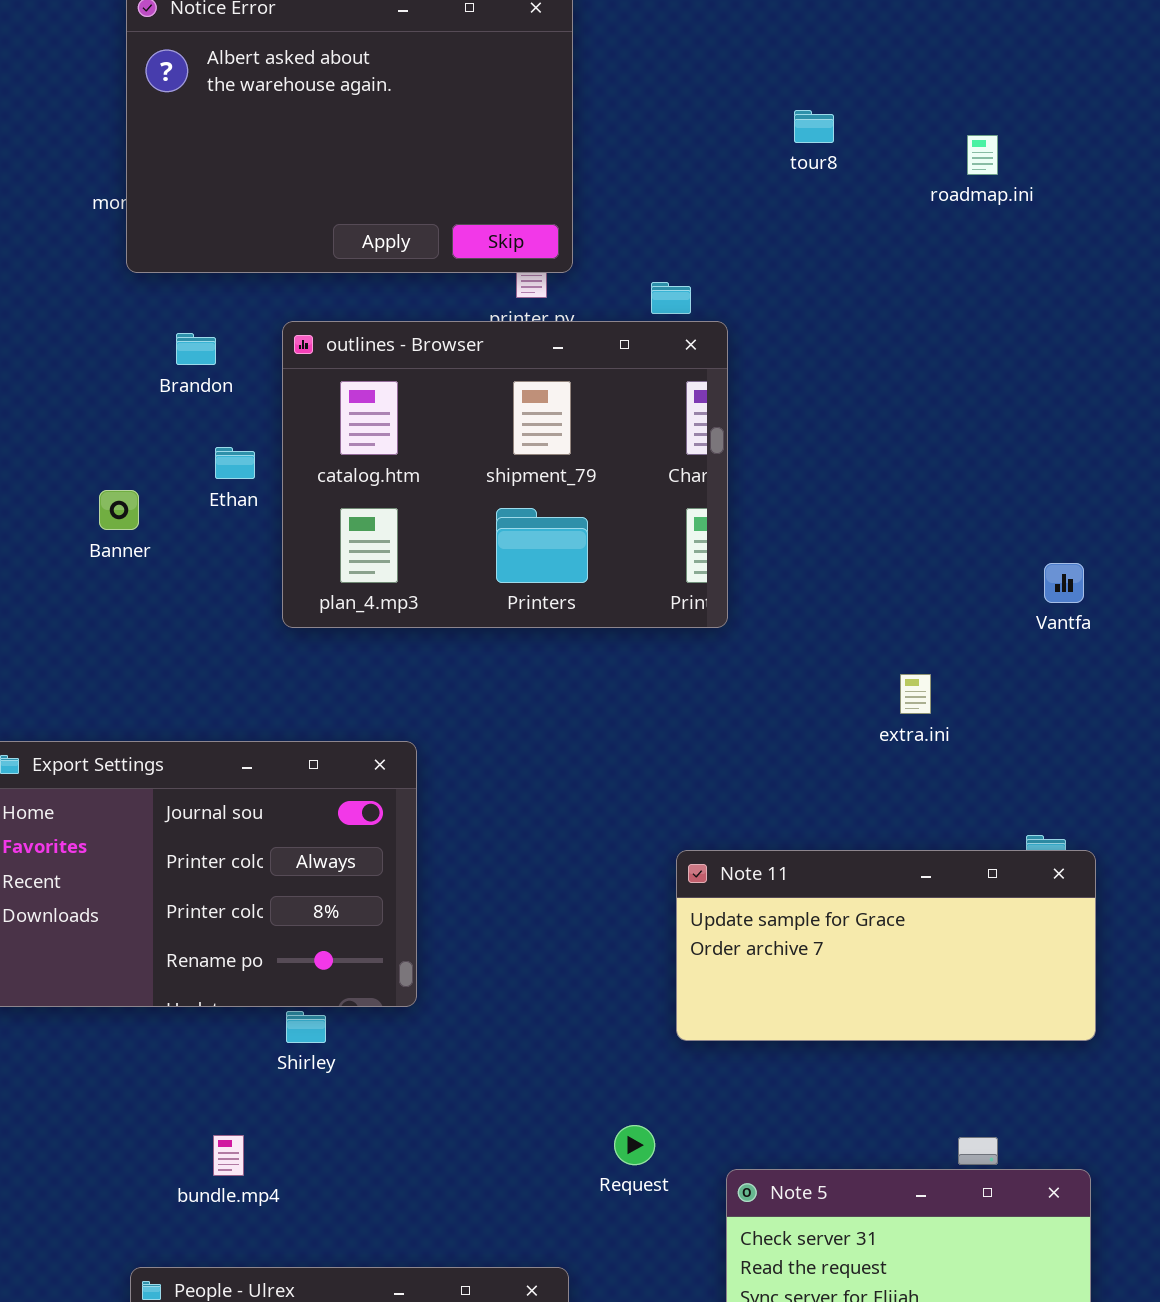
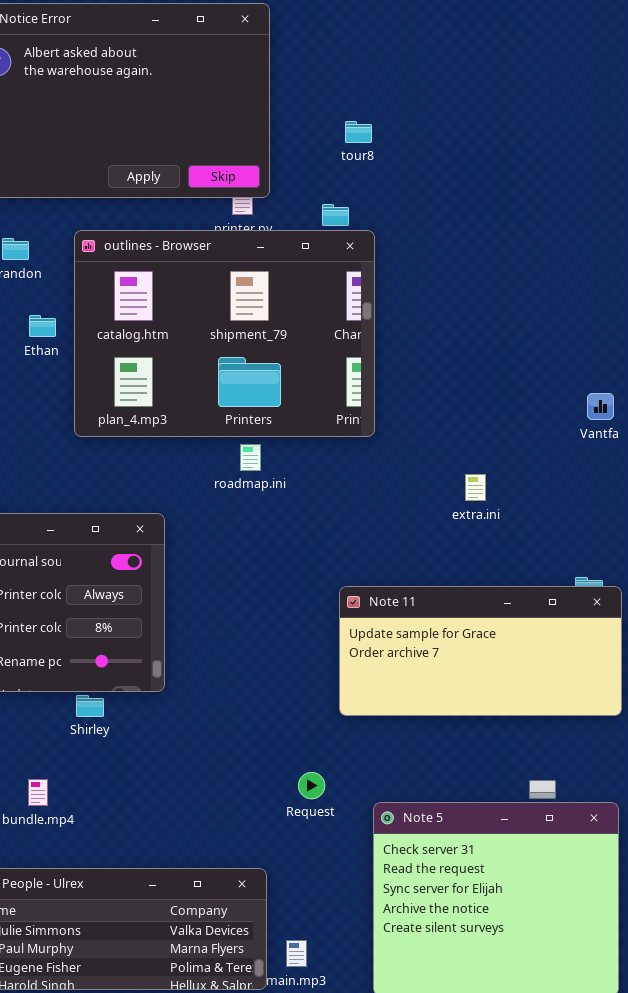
tour8: [794,110,834,143] -> [345,121,372,143], moved
roadmap.ini: [967,135,998,175] -> [240,444,261,471], moved
extra.ini: [900,674,931,714] -> [465,474,486,501], moved

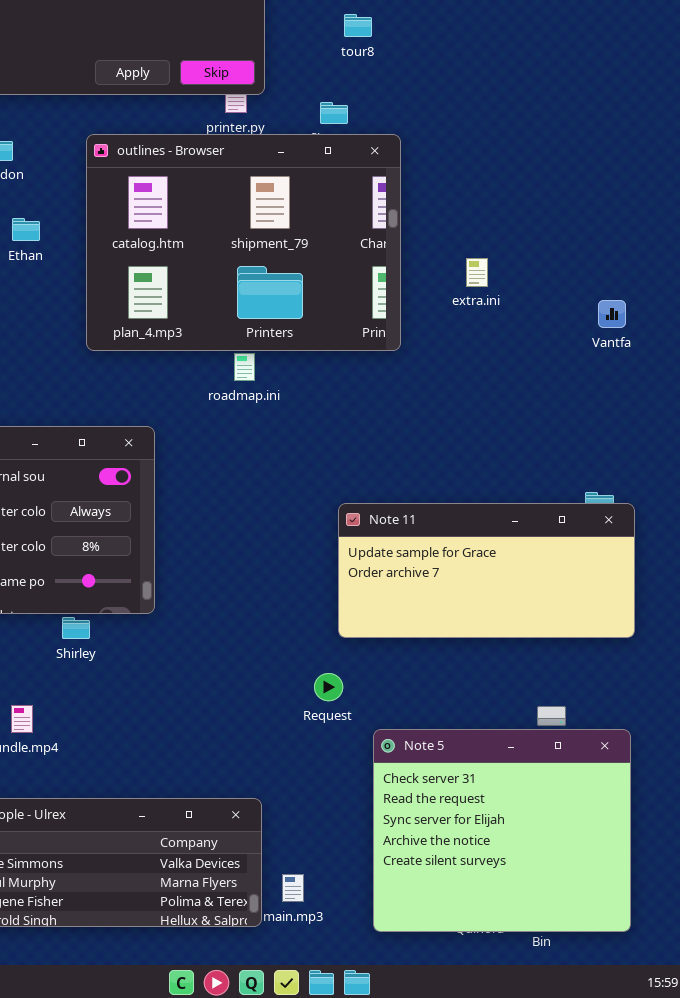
outlines - Browser: [74,230,375,437] -> [86,134,401,351], moved
extra.ini: [465,474,486,501] -> [466,258,488,287], moved
Request: [298,772,325,799] -> [314,673,343,701], moved

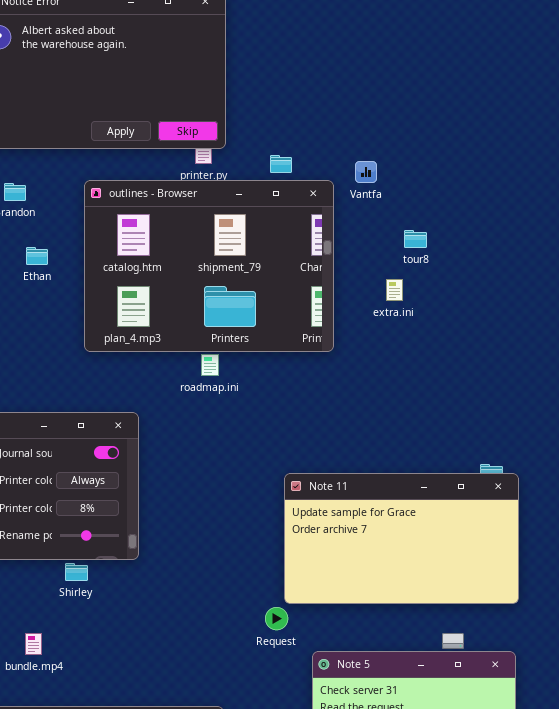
tour8: [344,14,372,37] -> [404,230,427,248], moved
Vantfa: [598,300,626,328] -> [355,161,377,183], moved
Note 11: [338,503,635,638] -> [284,473,519,604], resized

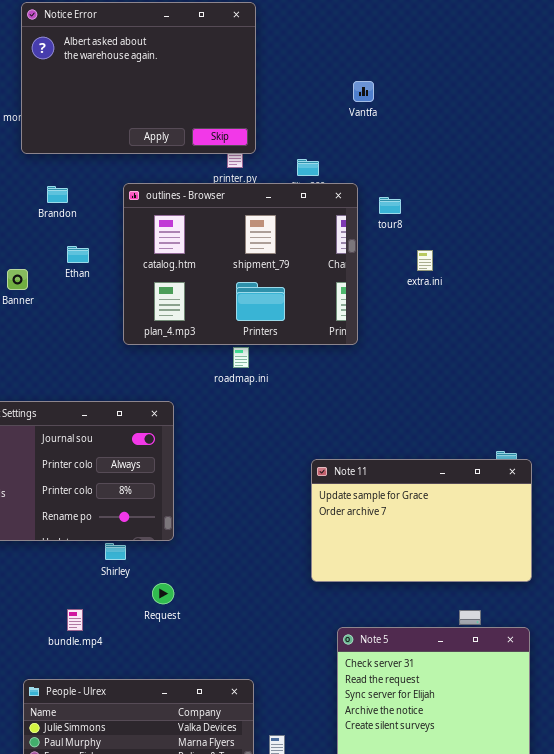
Vantfa: [355,161,377,183] -> [353,81,374,102], moved
tour8: [404,230,427,248] -> [379,197,401,214], moved
extra.ini: [386,279,403,301] -> [417,250,433,271], moved
Request: [265,607,288,630] -> [152,583,174,604], moved

